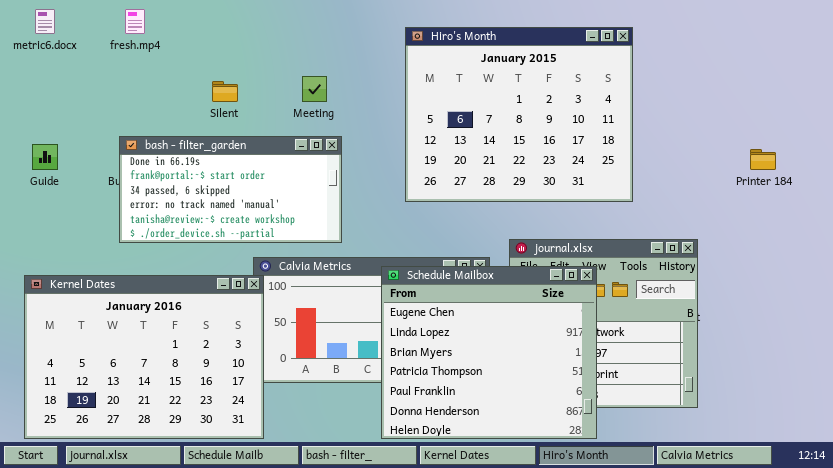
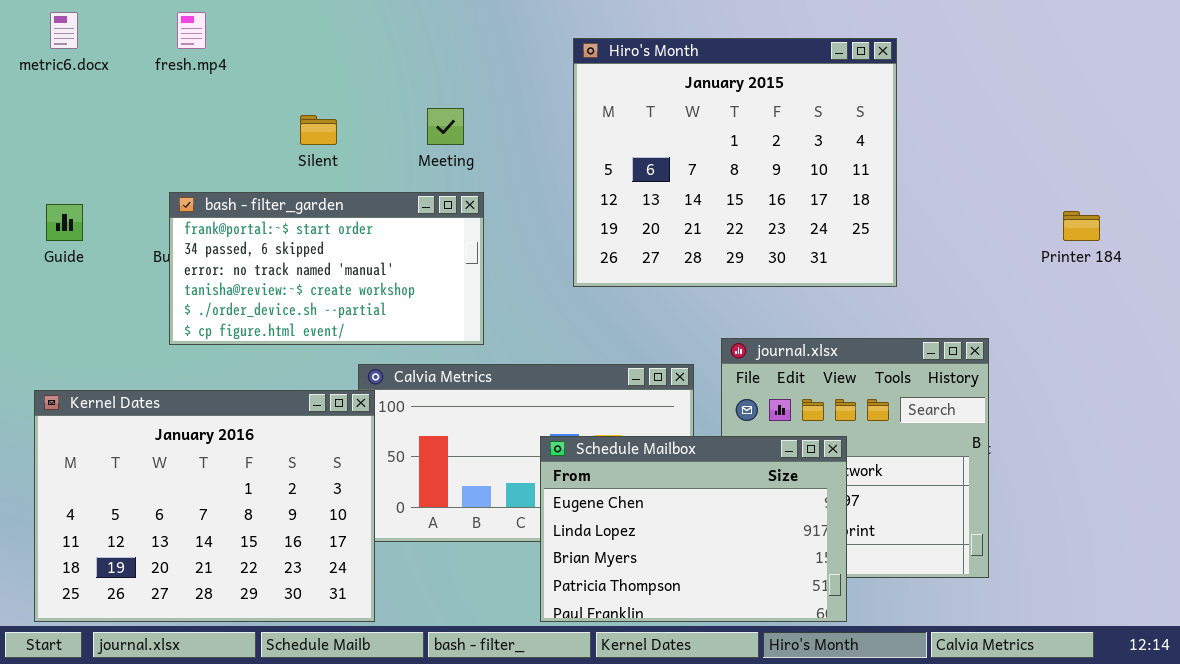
bash - filter_garden: [119,136,342,243] -> [169,192,484,345], scrolled down 1 row
Schedule Mailbox: [381,266,597,439] -> [540,436,847,622], resized

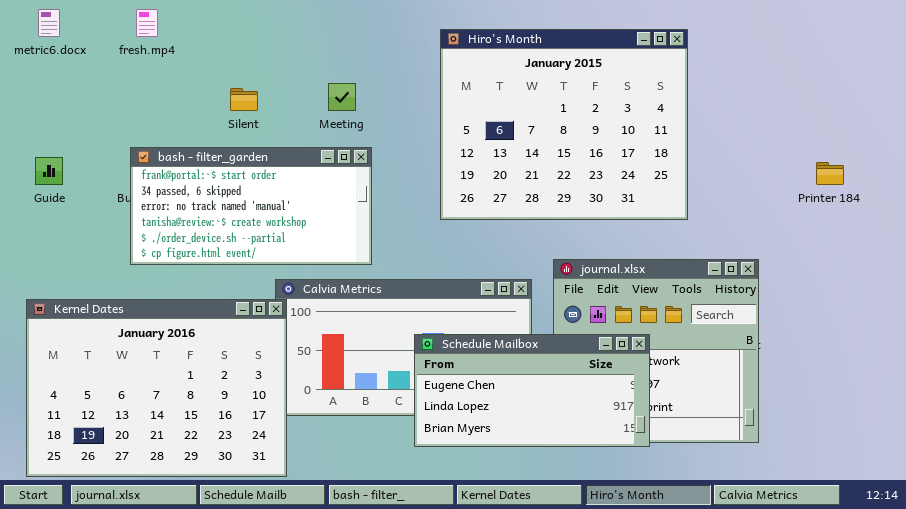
Schedule Mailbox: [540,436,847,622] -> [414,334,650,447], resized

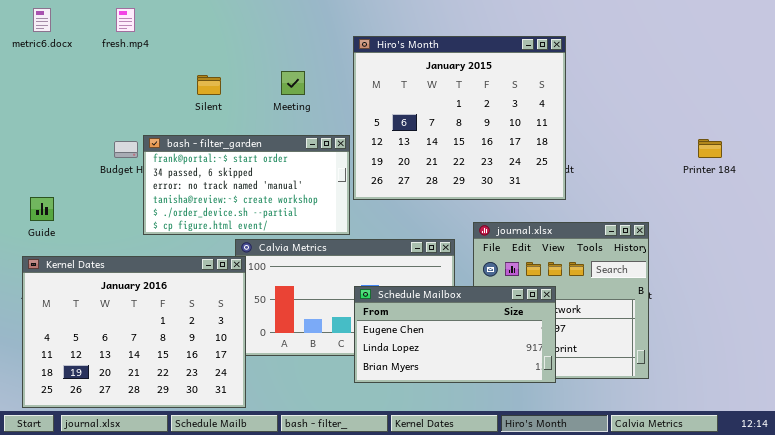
Hiro's Month: [440,29,688,220] -> [353,36,566,200], moved
bash - filter_garden: [130,147,372,265] -> [143,135,350,235], moved
Guide: [35,157,63,185] -> [30,197,54,221], moved

